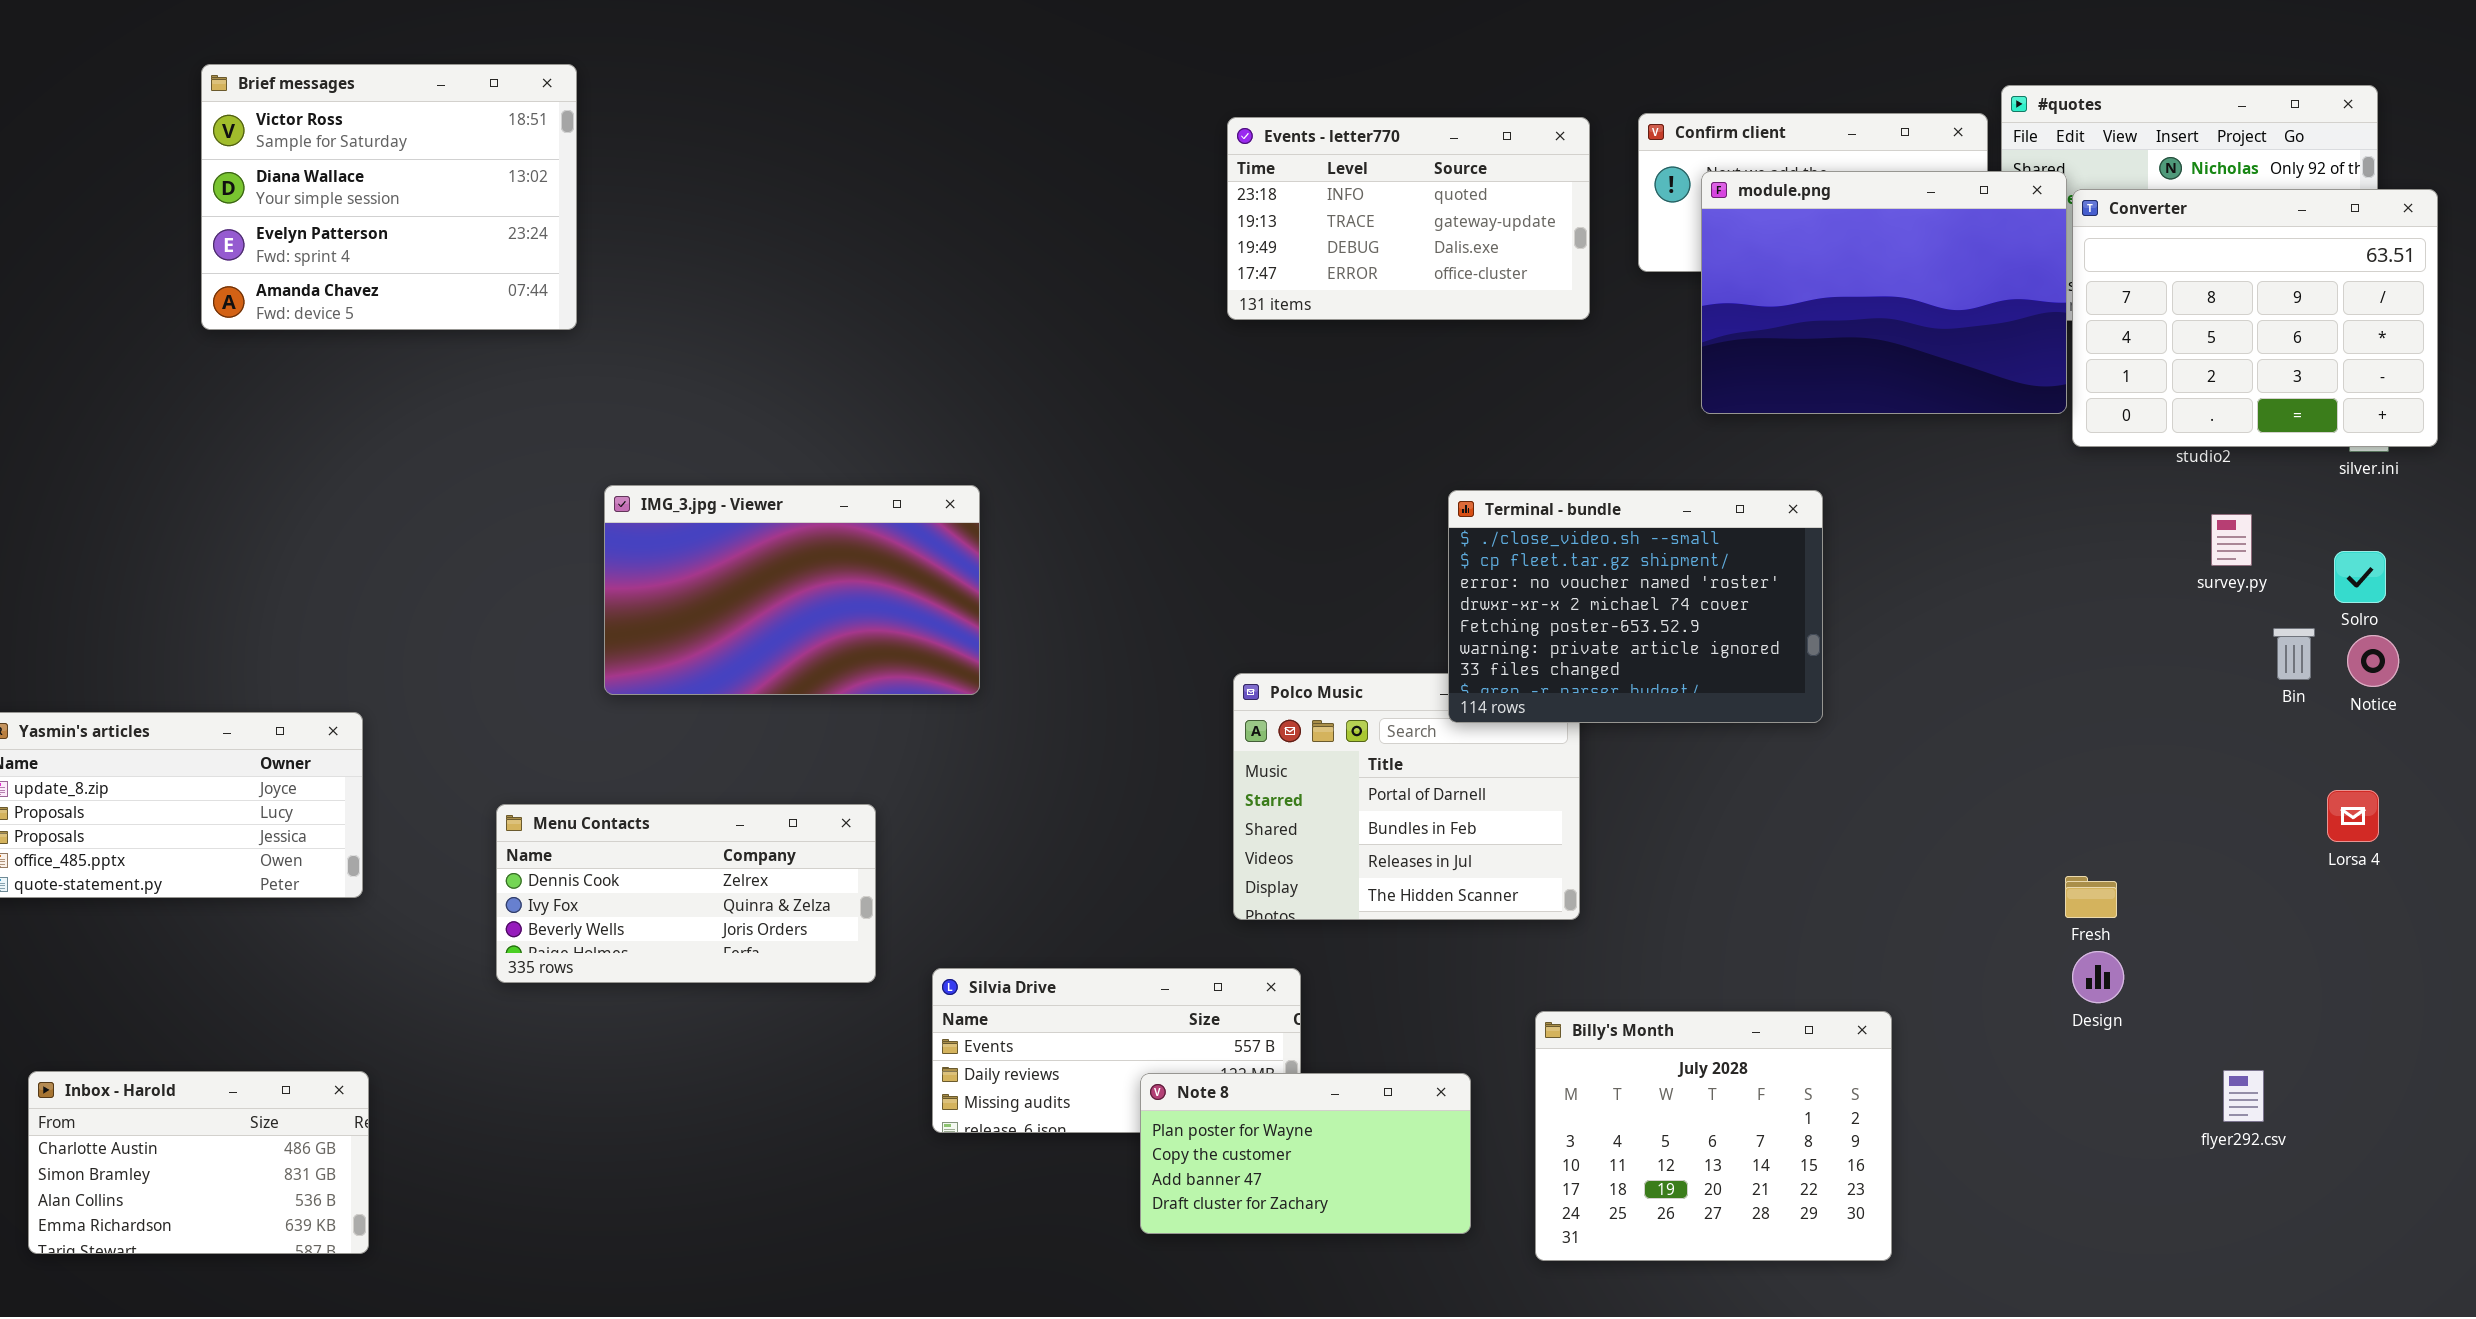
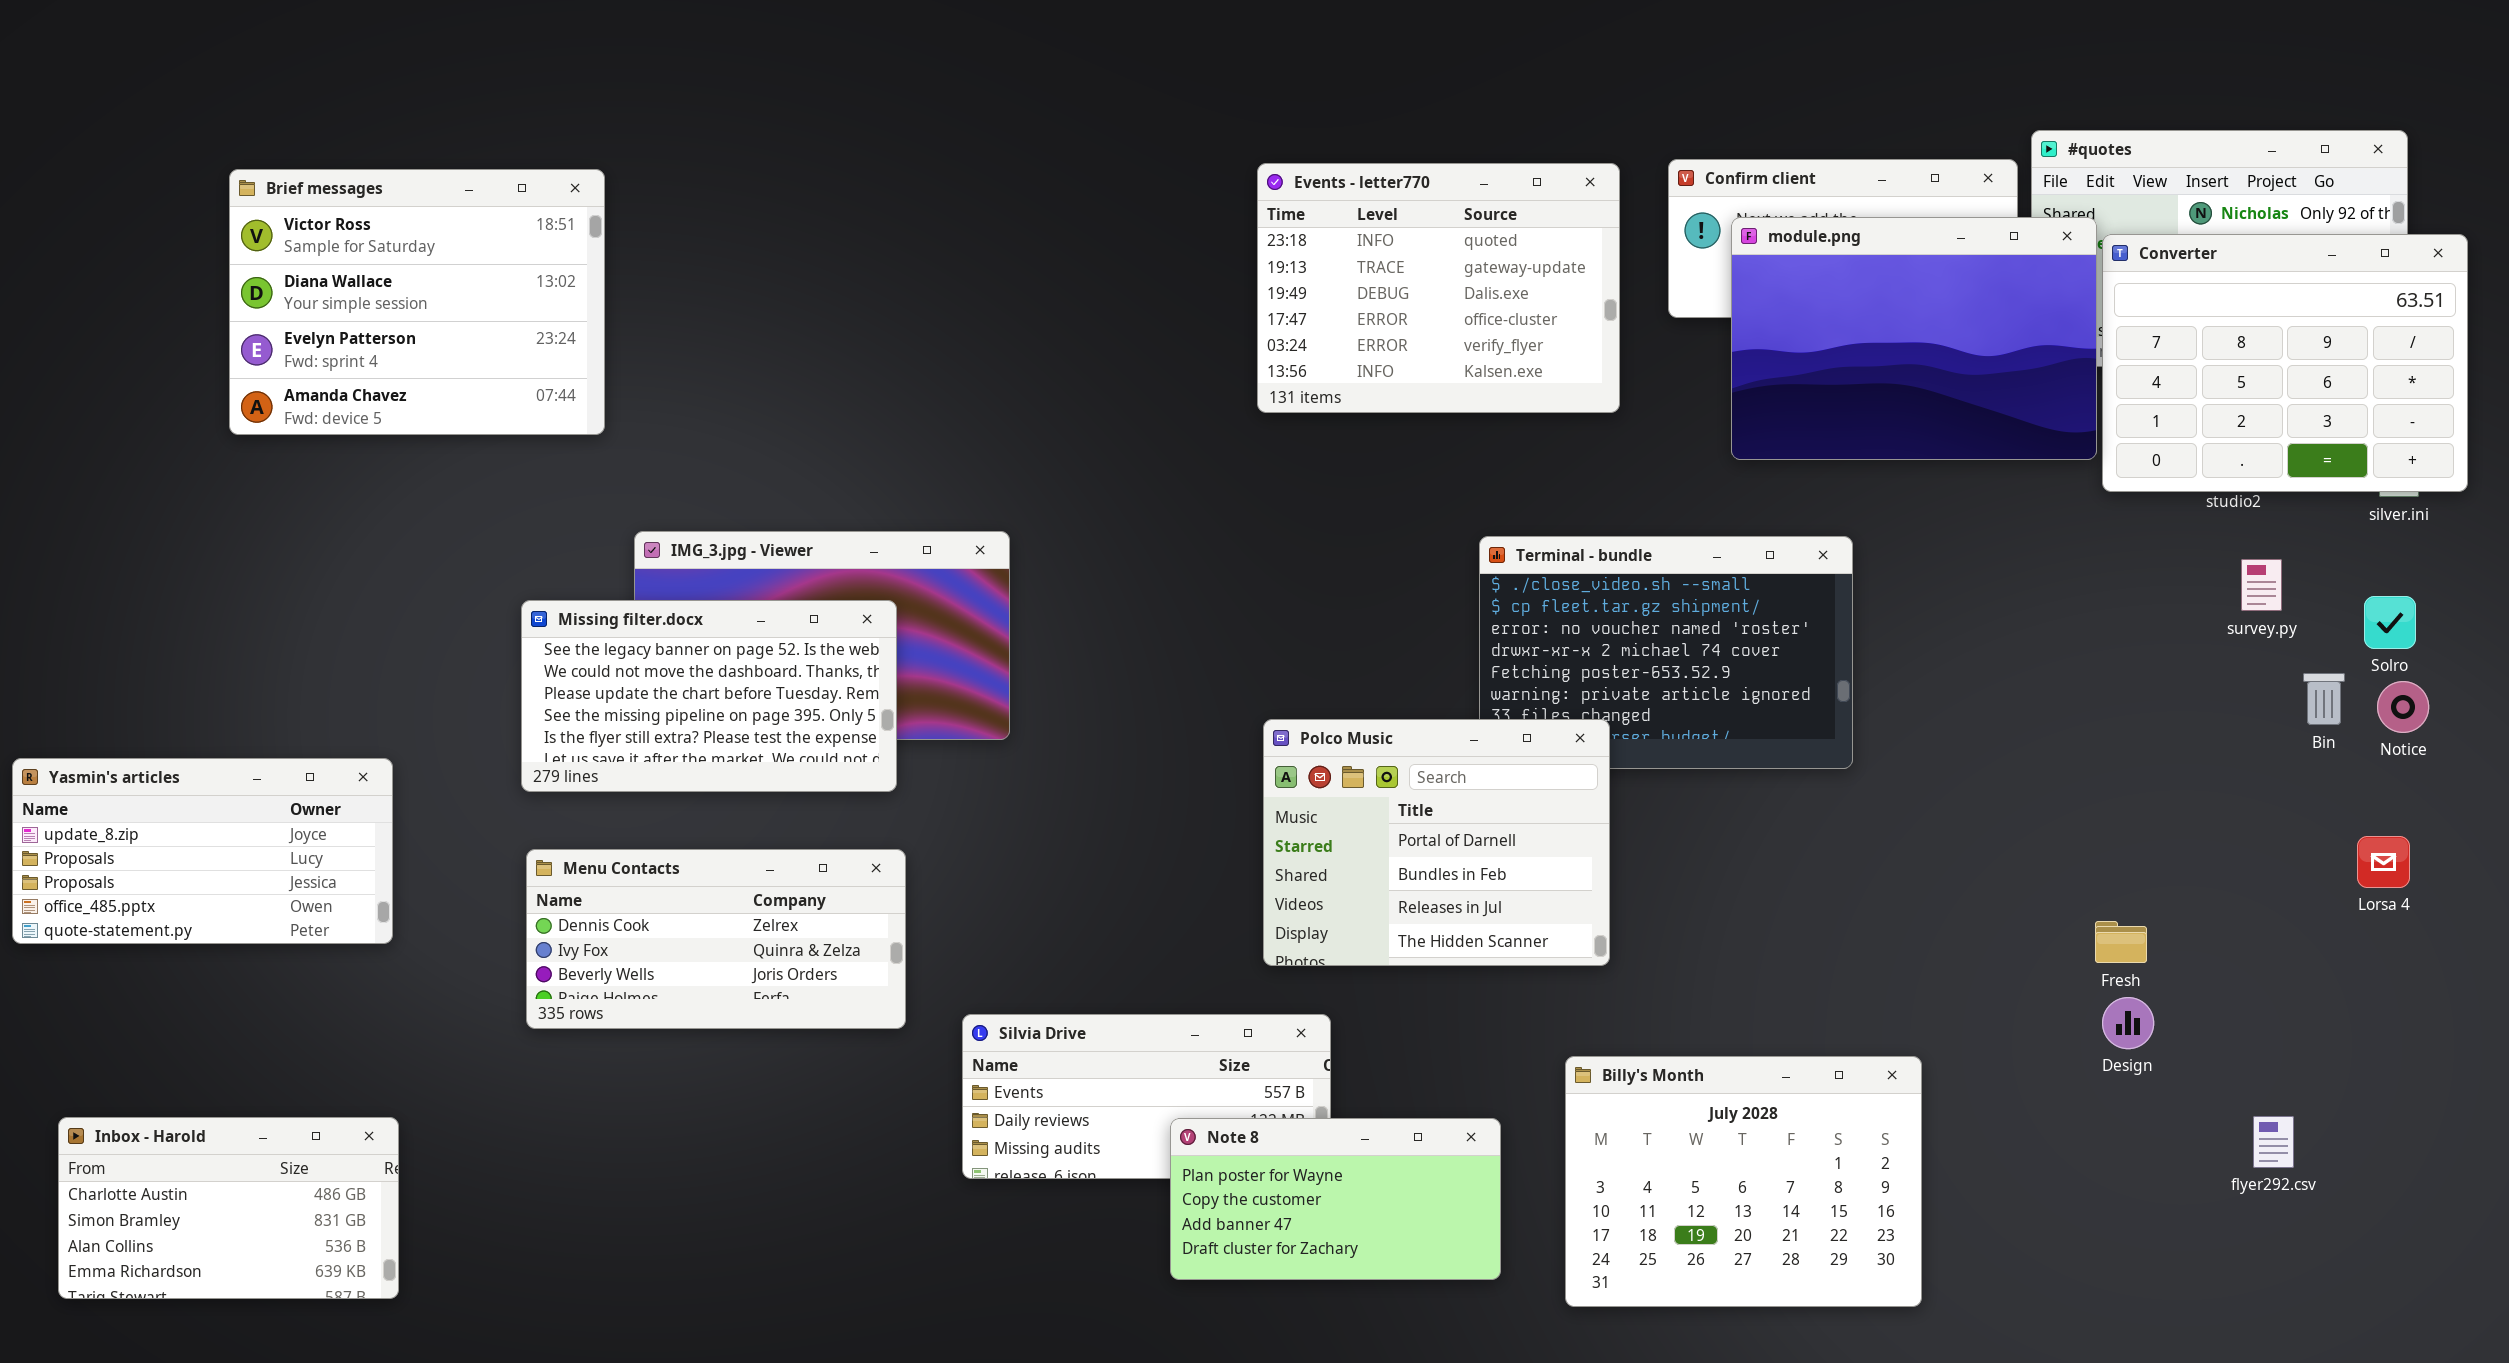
Brief messages: [201,64,577,330] -> [229,169,605,435], moved
Events - letter770: [1227,117,1590,320] -> [1257,163,1620,413], resized
Missing filter.docx: none -> [521,600,897,792], opened
Polco Music: [1233,673,1580,920] -> [1263,719,1610,966], raised

